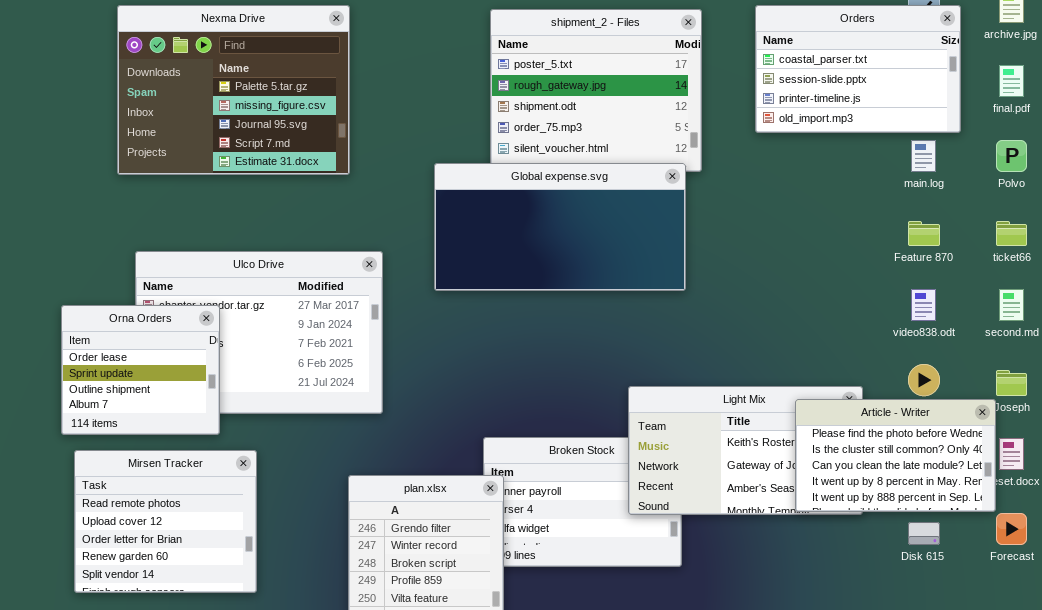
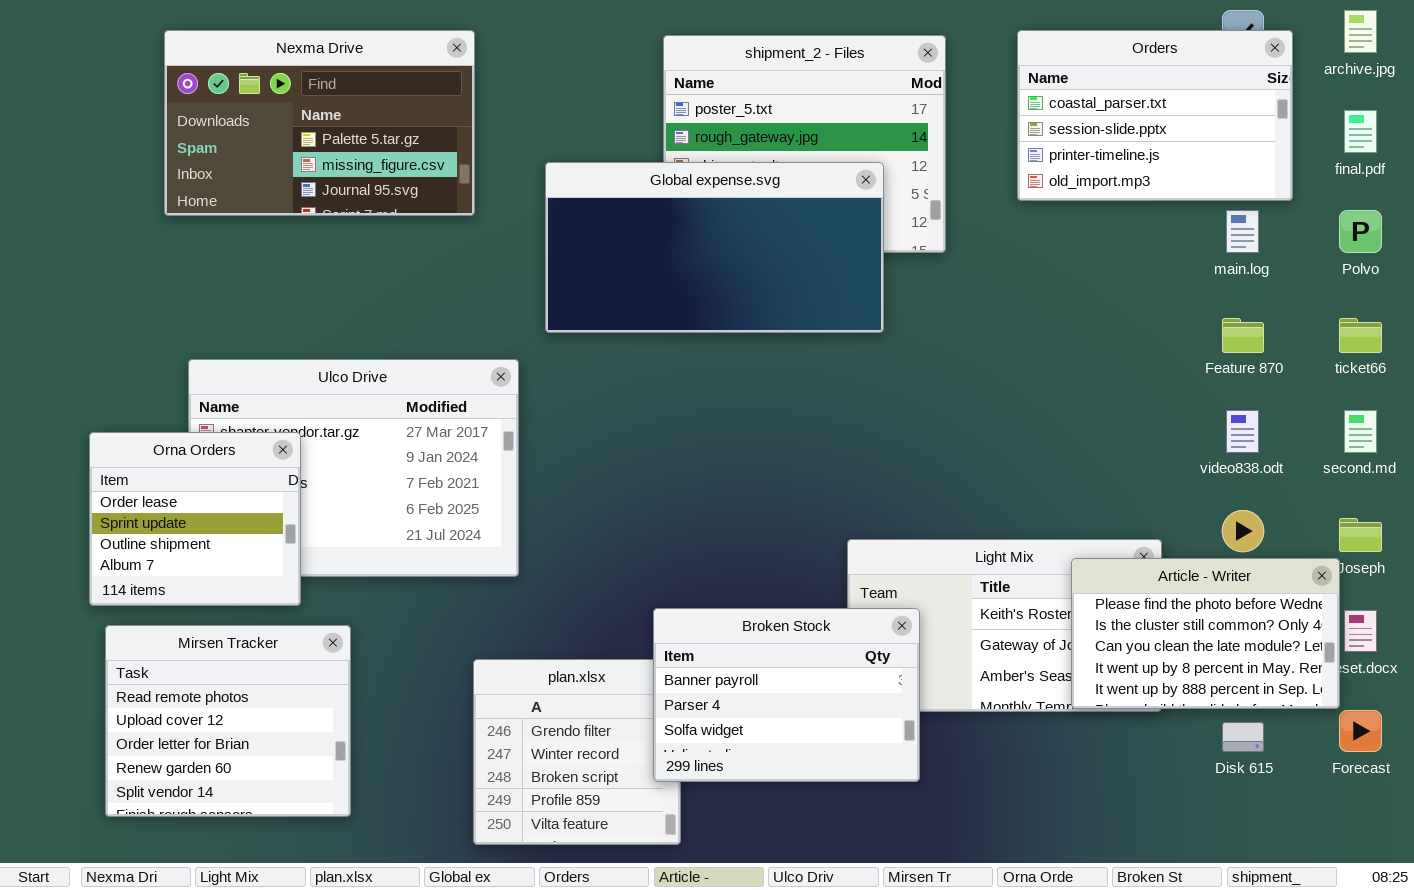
Nexma Drive: [117,5,350,175] -> [164,30,475,216], resized
Global expense.svg: [434,163,686,291] -> [545,162,884,333], moved
Broken Stock: [483,437,682,567] -> [653,608,920,782], raised

